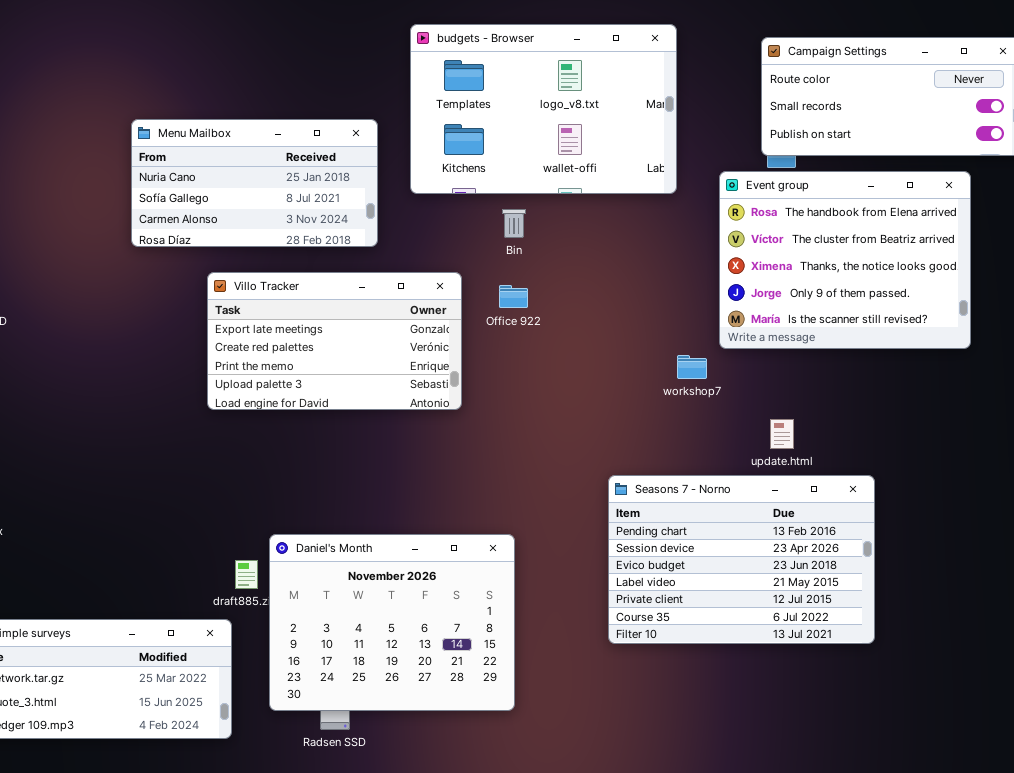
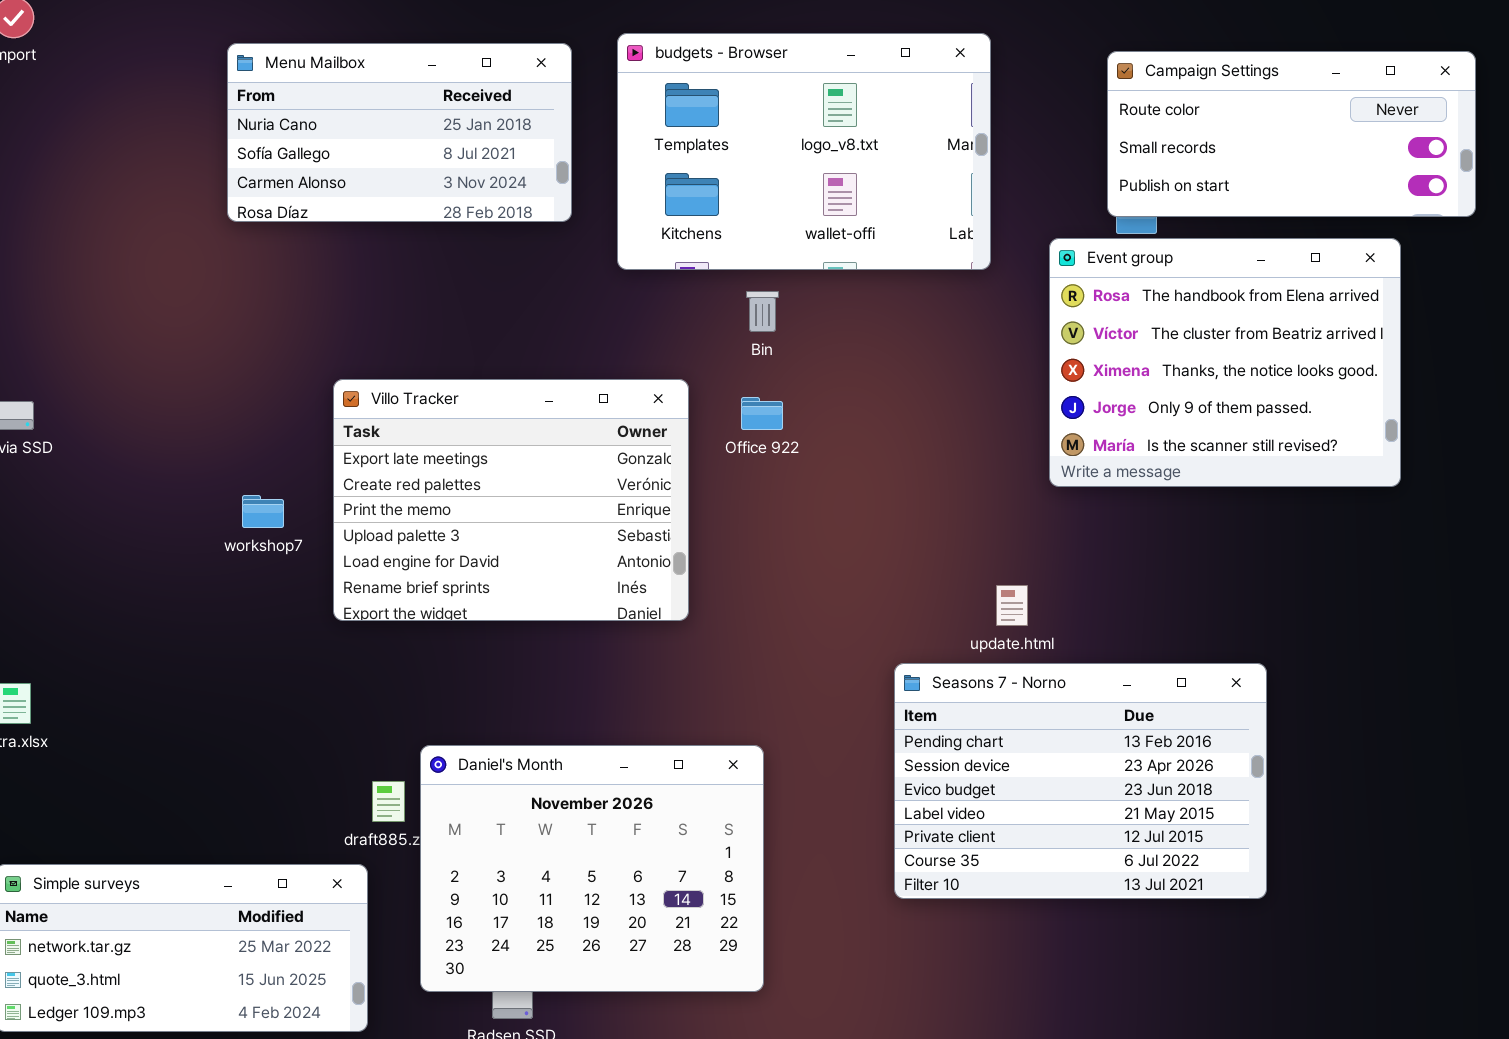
Menu Mailbox: [131,119,378,247] -> [227,43,572,222], moved
Villo Tracker: [207,272,462,410] -> [333,379,689,621], resized
workshop7: [677,355,707,379] -> [242,495,284,528], moved
update.html: [770,419,794,449] -> [996,585,1028,626], moved

